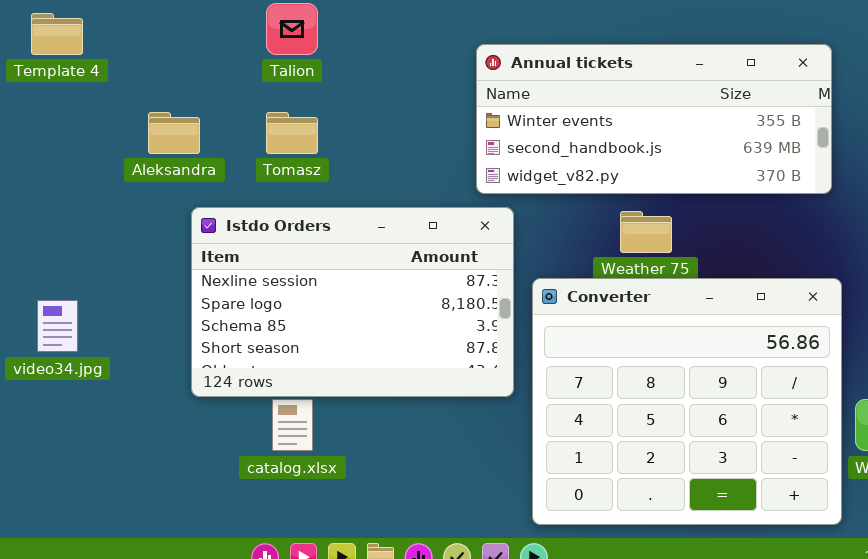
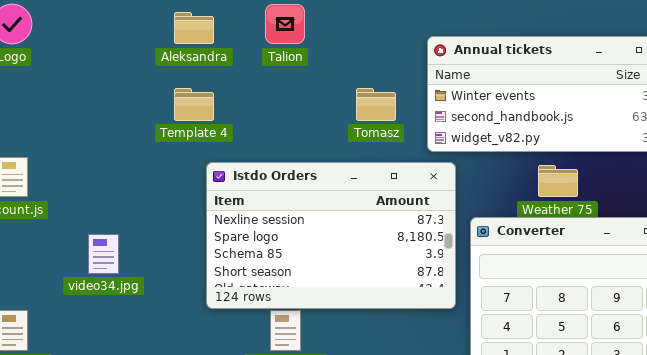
Template 4: [31,13,83,55] -> [174,88,214,121], moved
Aleksandra: [148,112,200,154] -> [174,12,214,44], moved
Tomasz: [266,112,318,154] -> [356,88,396,121], moved

